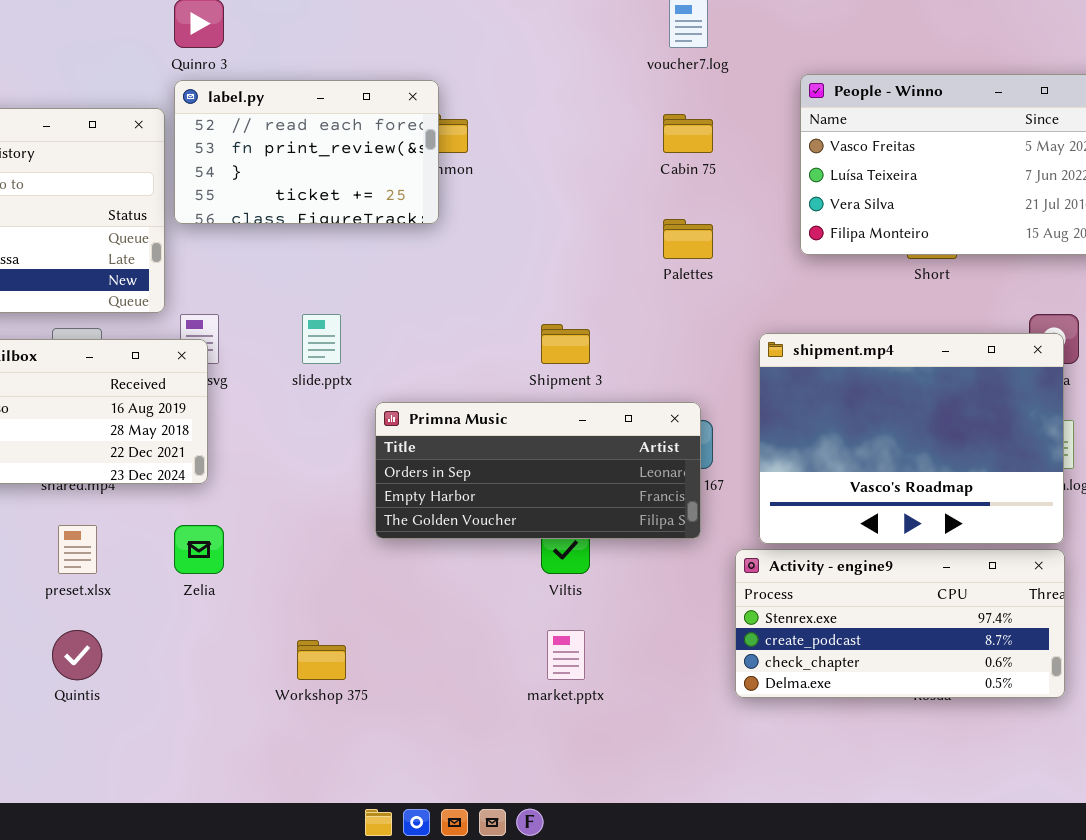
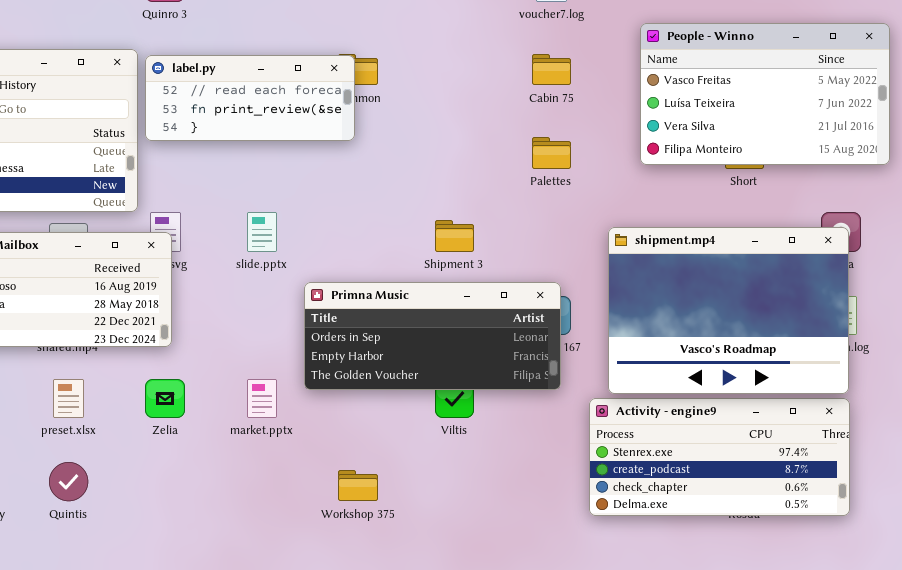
label.py: [174,80,439,224] -> [145,55,355,141], resized
market.pptx: [547,630,585,680] -> [247,379,277,418], moved
Workshop 375: [297,640,346,680] -> [338,470,378,501], moved

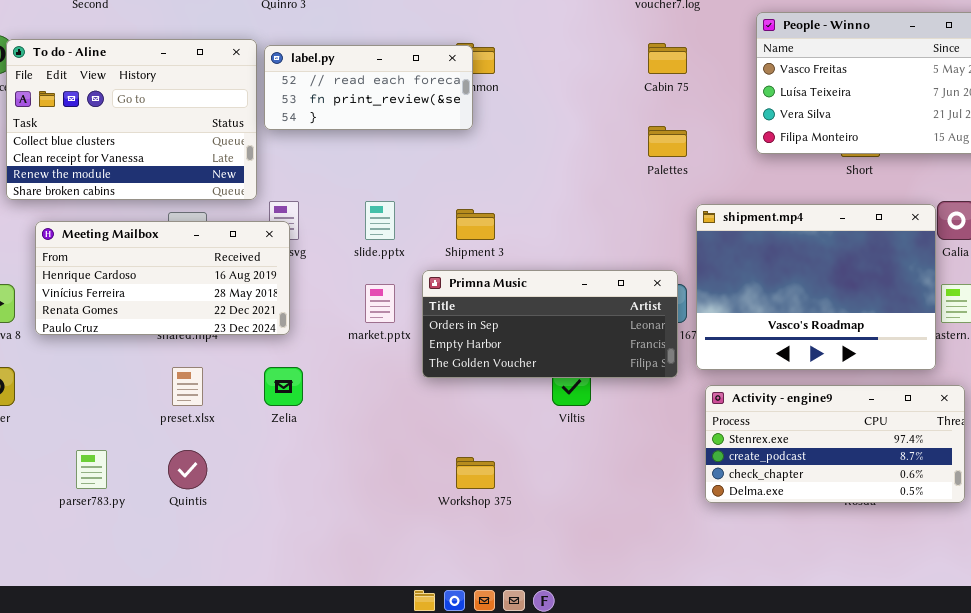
Shipment 3: [435,220,474,252] -> [456,209,495,240], moved
shipment.mp4: [608,227,849,394] -> [696,204,936,370], moved
market.pptx: [247,379,277,418] -> [365,284,395,323], moved

